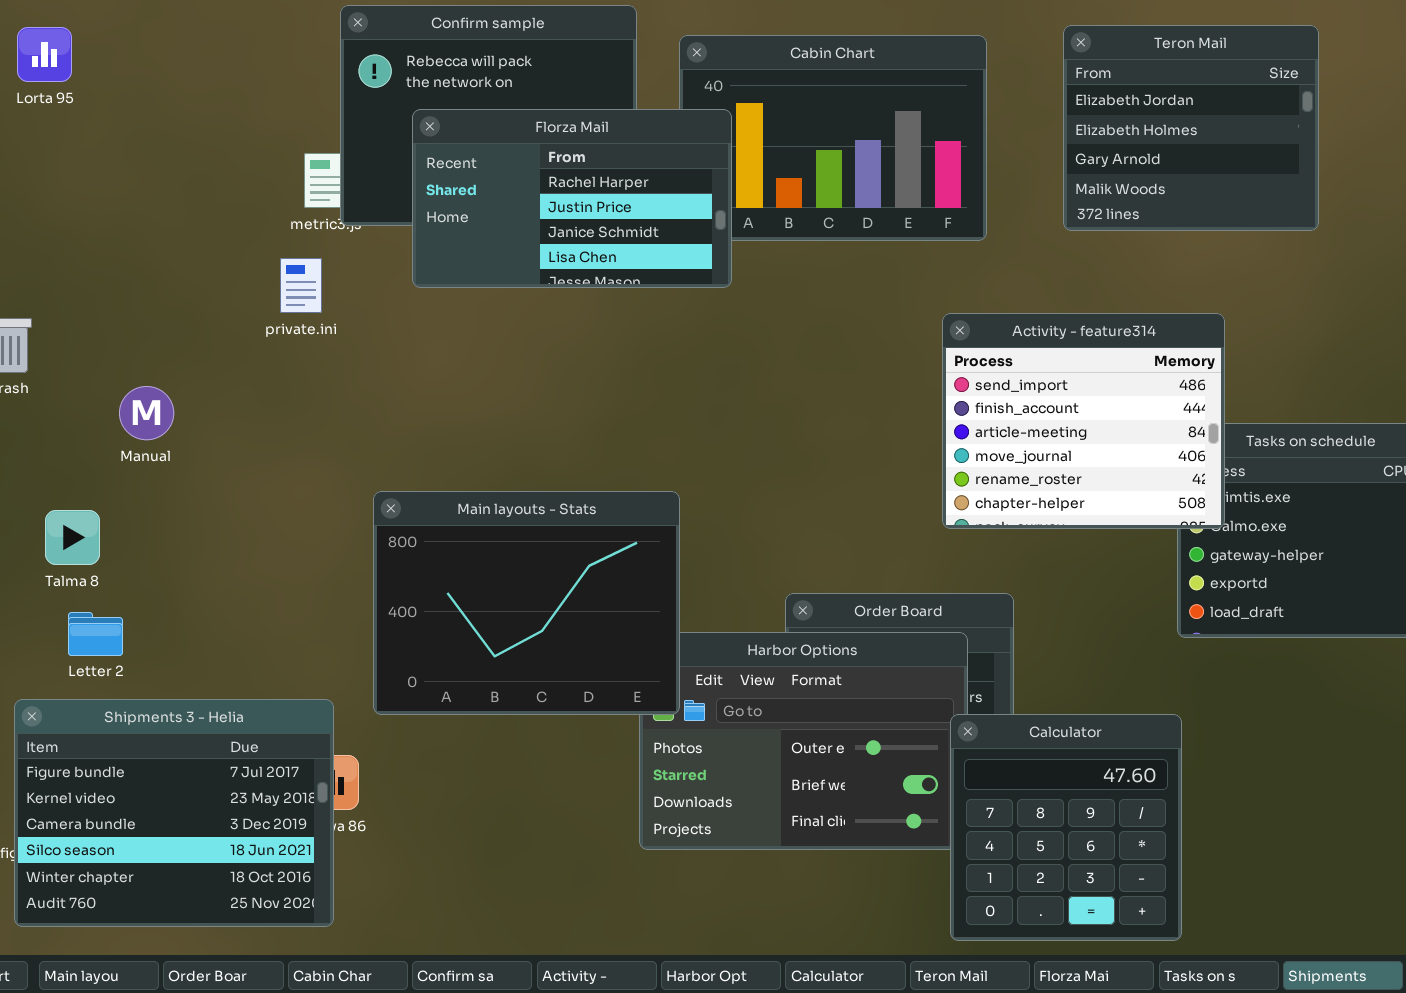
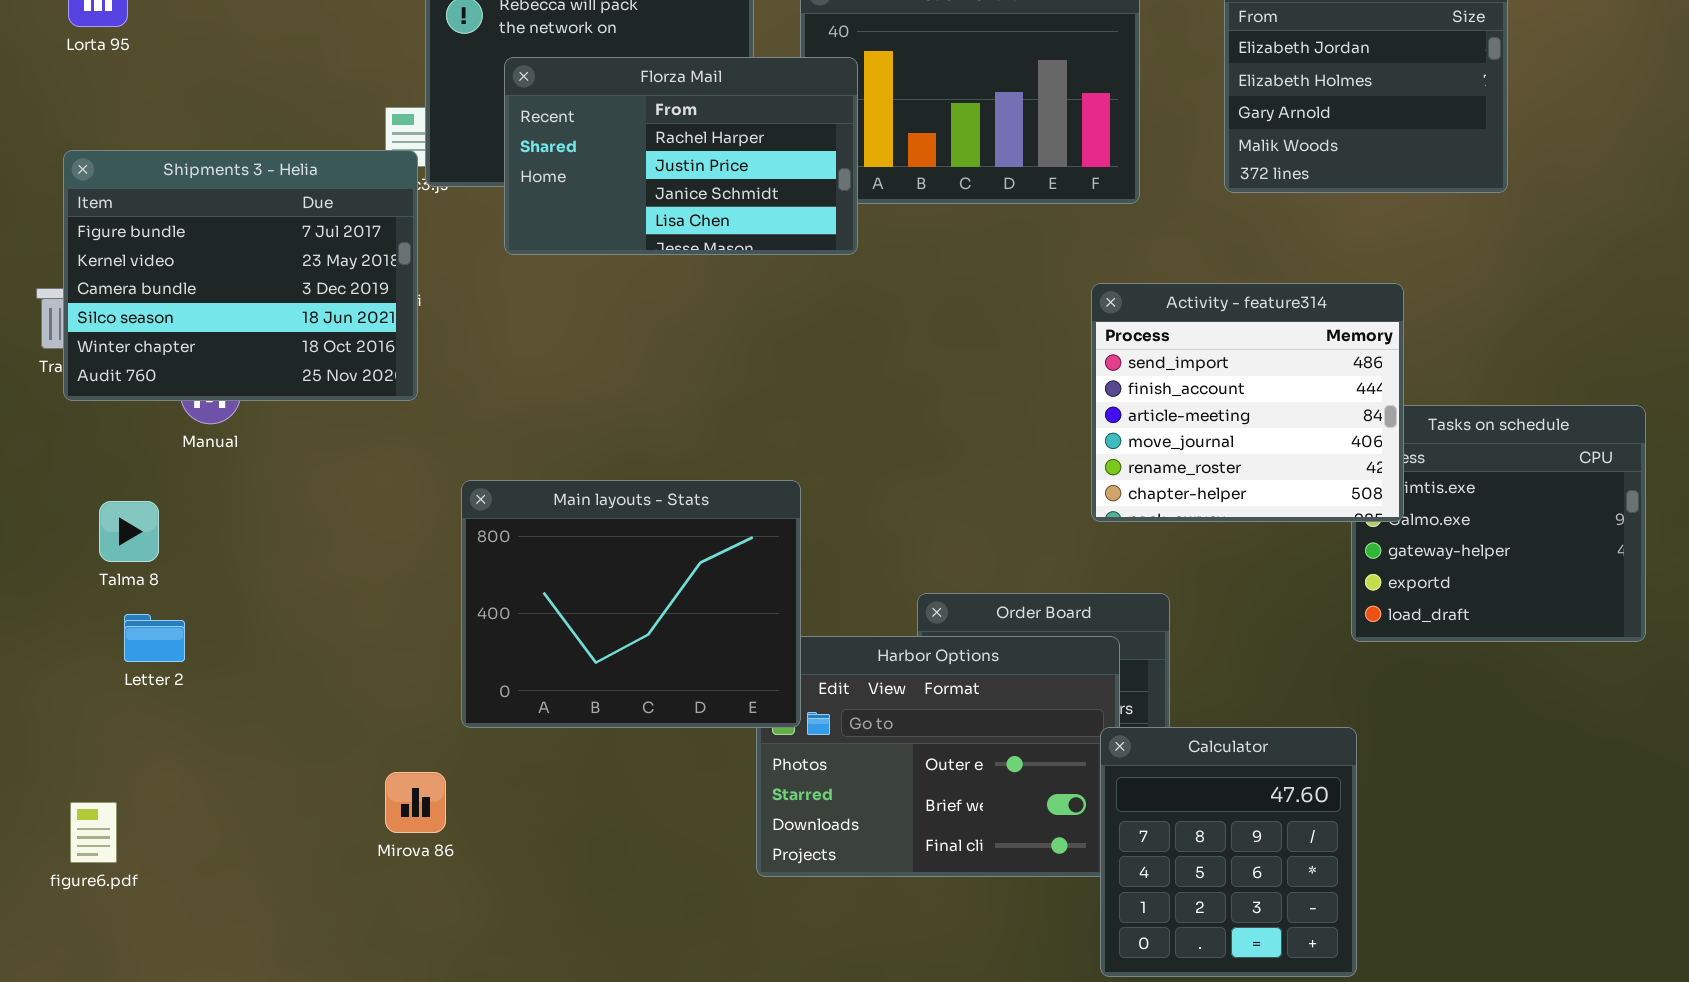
Shipments 3 - Helia: [14,699,334,927] -> [63,150,418,401], moved

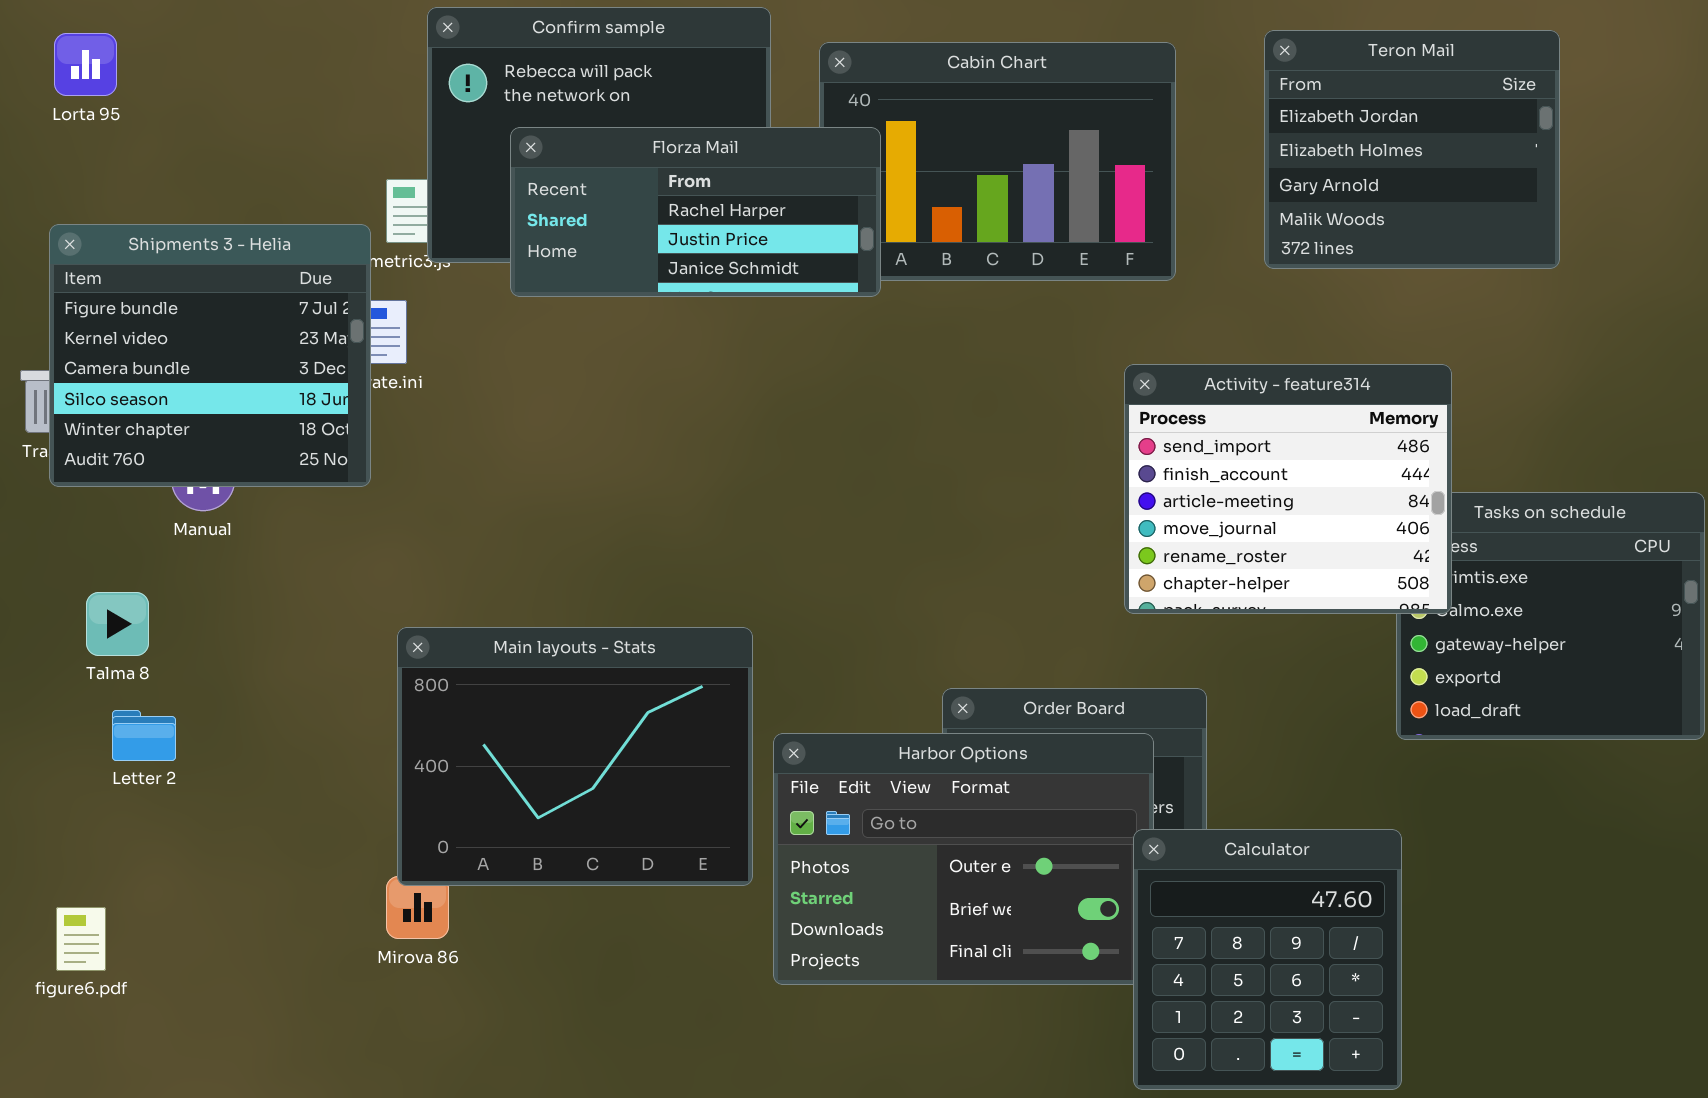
Florza Mail: [504,57,858,255] -> [510,127,881,297], resized
Shipments 3 - Helia: [63,150,418,401] -> [49,224,371,487], resized
Main layouts - Stats: [461,480,801,728] -> [397,627,753,886], moved

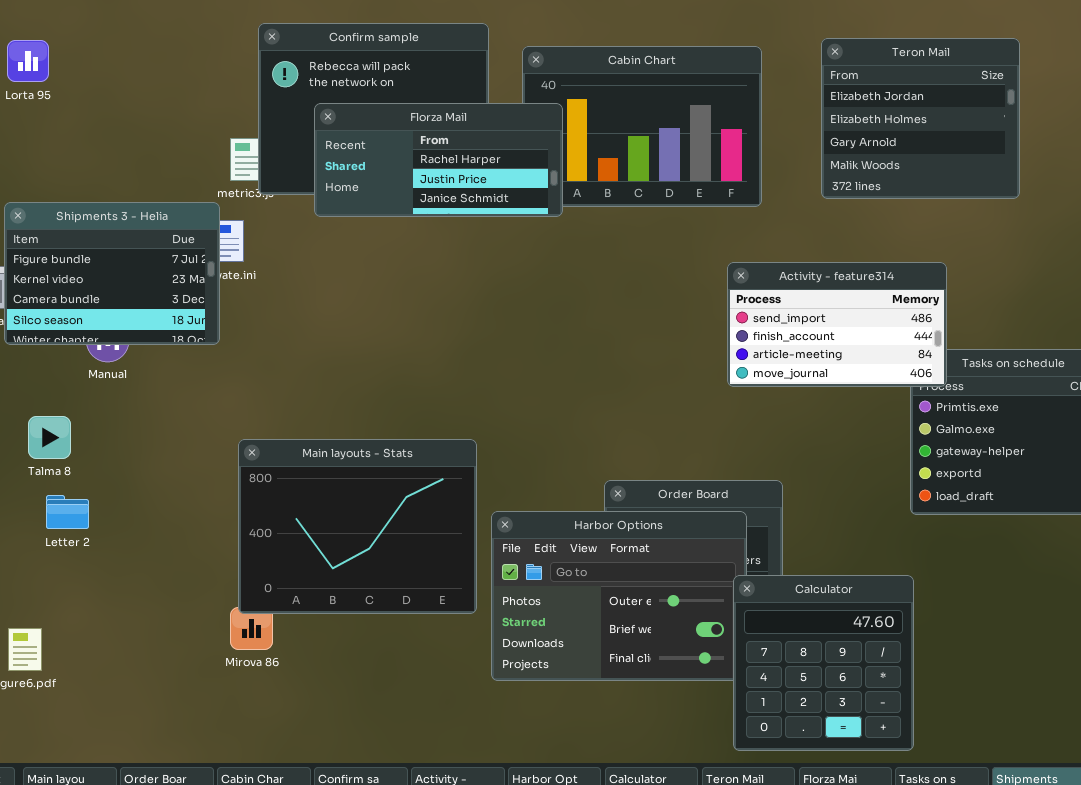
Shipments 3 - Helia: [49,224,371,487] -> [4,202,220,345], resized
Activity - feature314: [1124,364,1452,614] -> [727,262,947,387], resized

